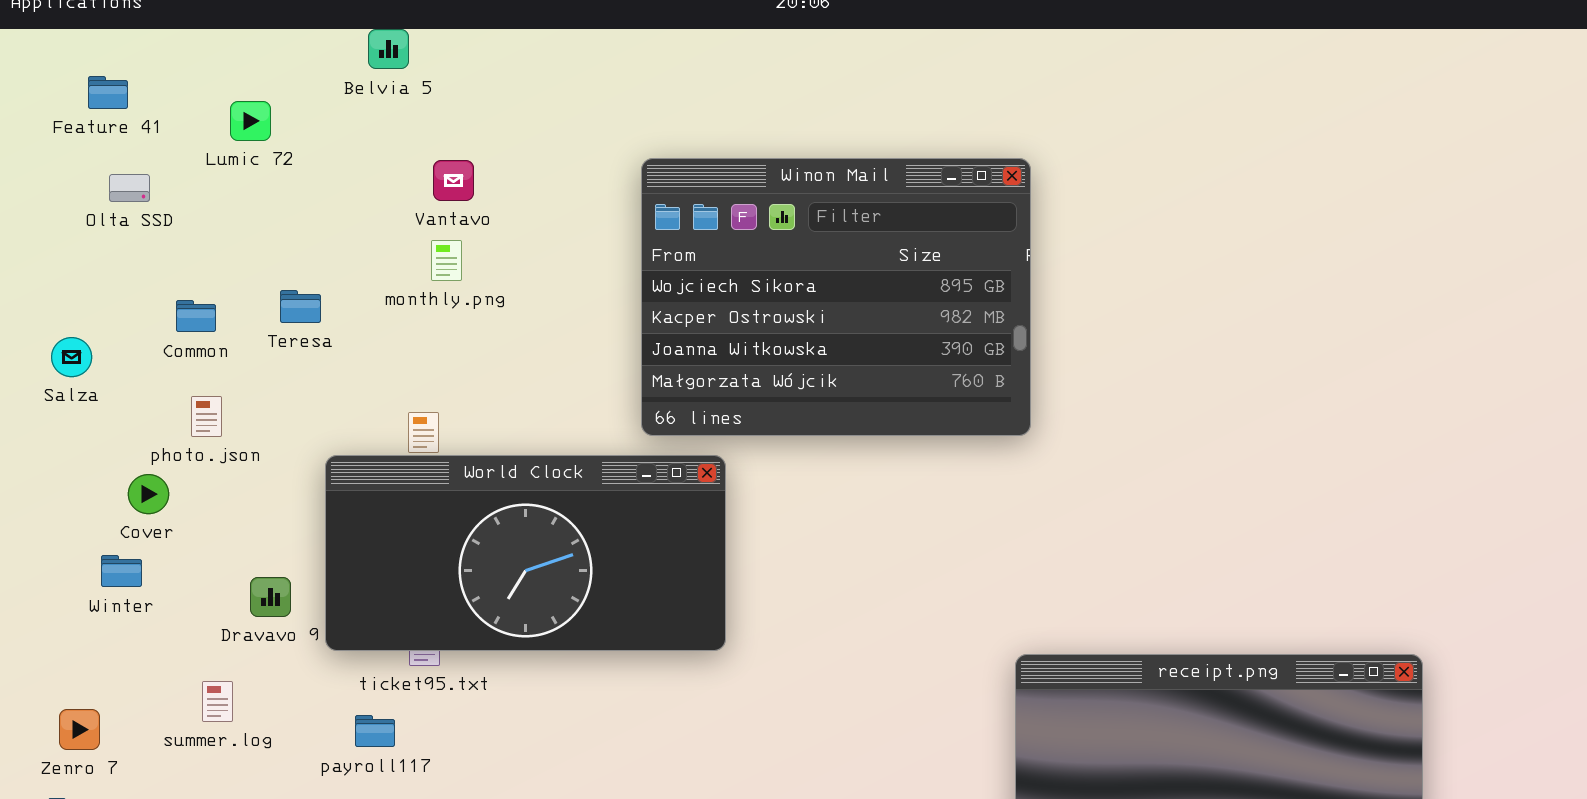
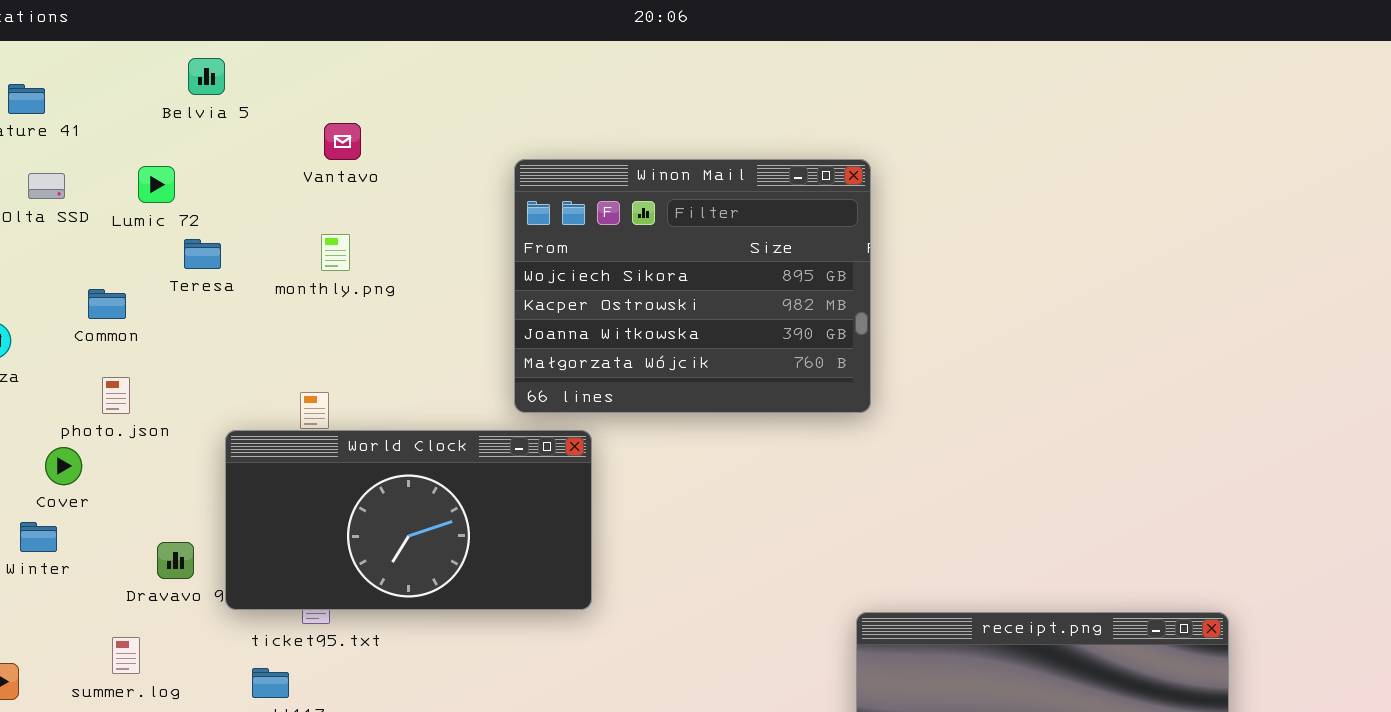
Belvia 5: [368,29,409,69] -> [188,58,225,95], moved
Lumic 72: [230,101,271,141] -> [138,166,175,203], moved
Vantavo: [433,160,474,201] -> [324,123,361,160], moved
Teresa: [280,290,321,323] -> [184,239,221,269], moved

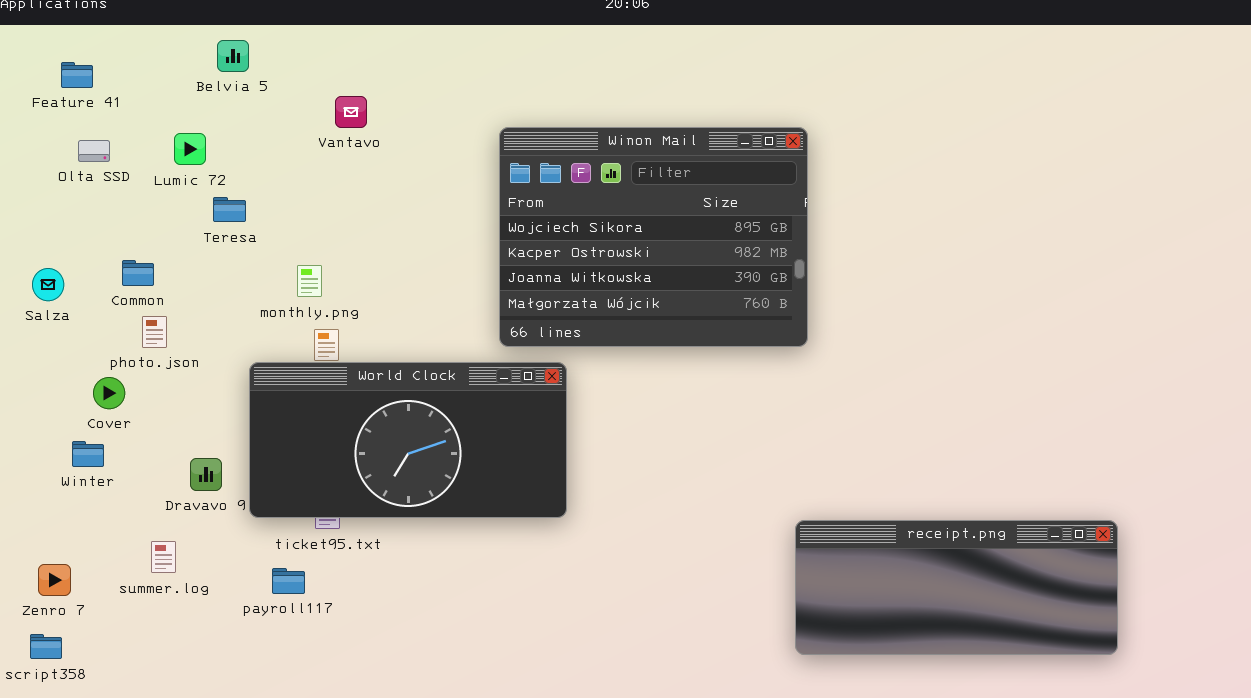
monthly.png: [321,234,350,271] -> [297,265,322,297], moved
Common: [88,289,126,319] -> [122,260,154,286], moved

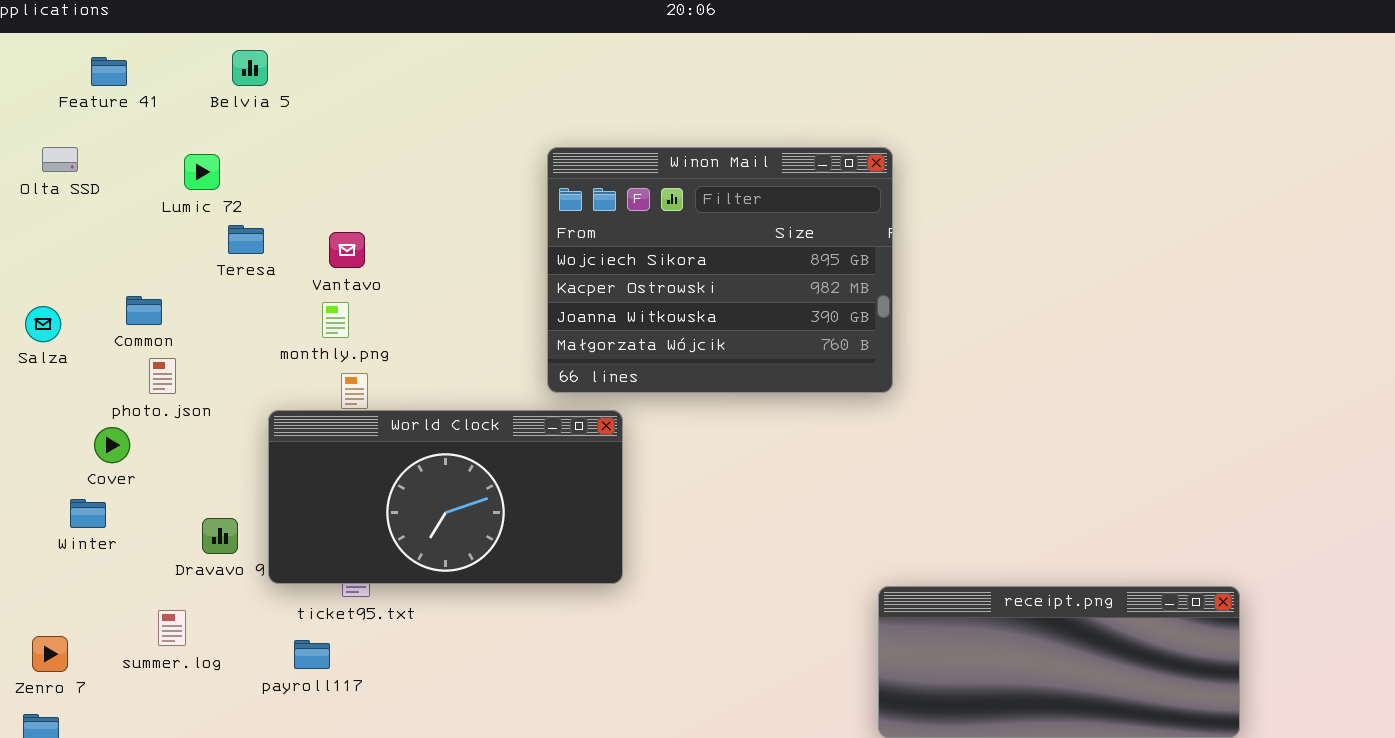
Feature 41: [61,62,93,88] -> [91,57,127,86], moved
Vantavo: [335,96,367,128] -> [329,232,365,268], moved
Olta SSD: [78,140,110,162] -> [42,147,78,172], moved

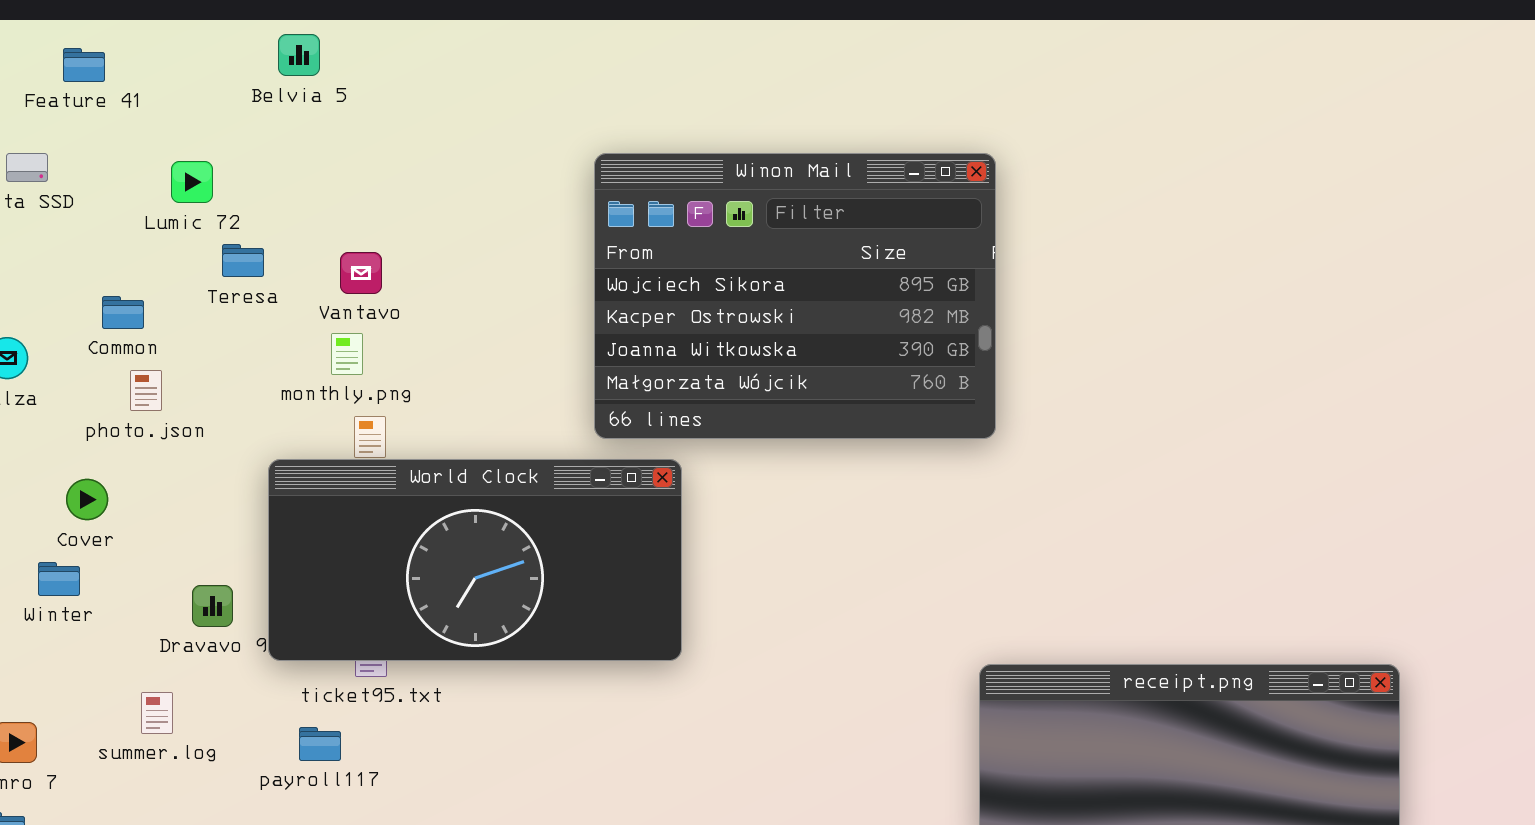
Belvia 5: [232,50,268,86] -> [278,34,320,76], moved
Common: [126,296,162,325] -> [102,296,144,329], moved
photo.json: [149,358,176,394] -> [130,370,162,411], moved

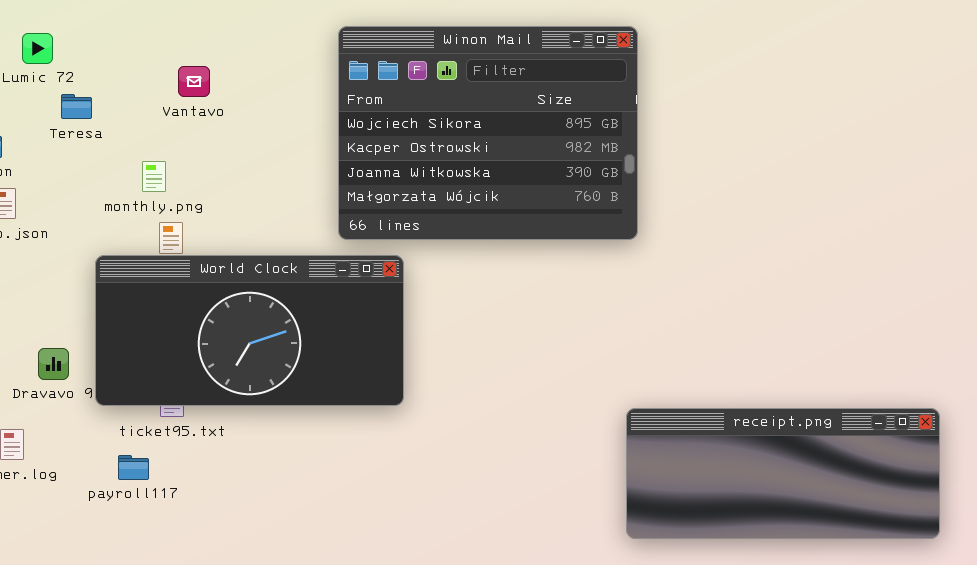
Vantavo: [340,252,382,294] -> [178,66,210,97], moved

